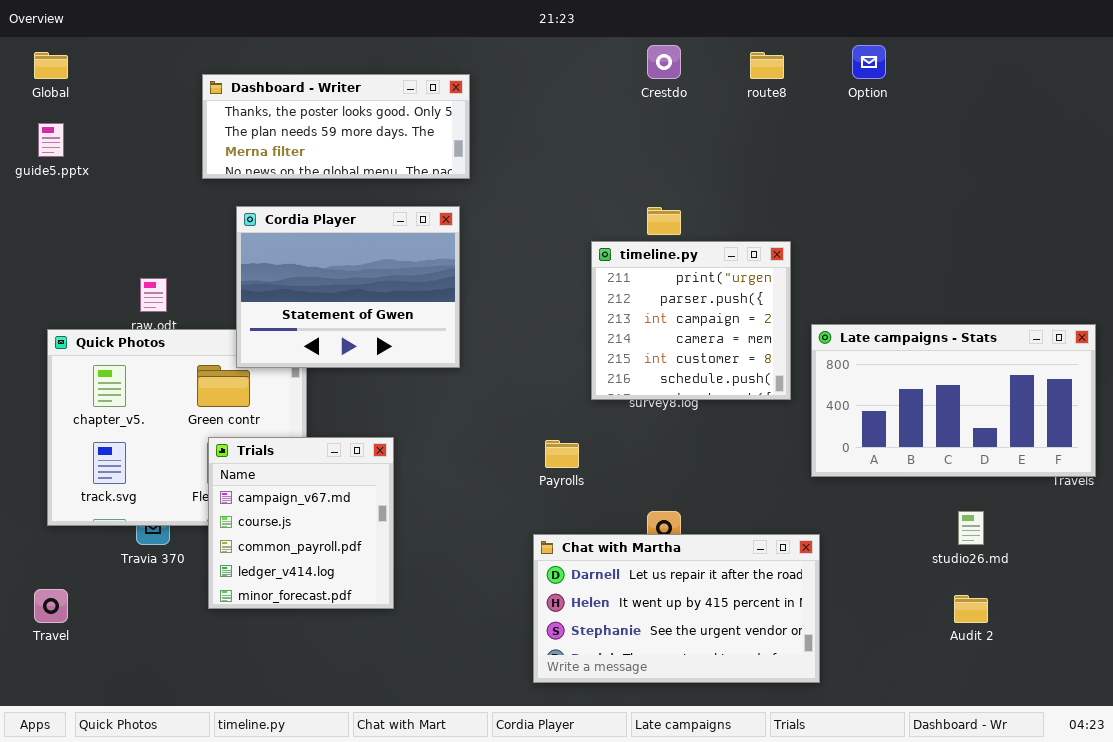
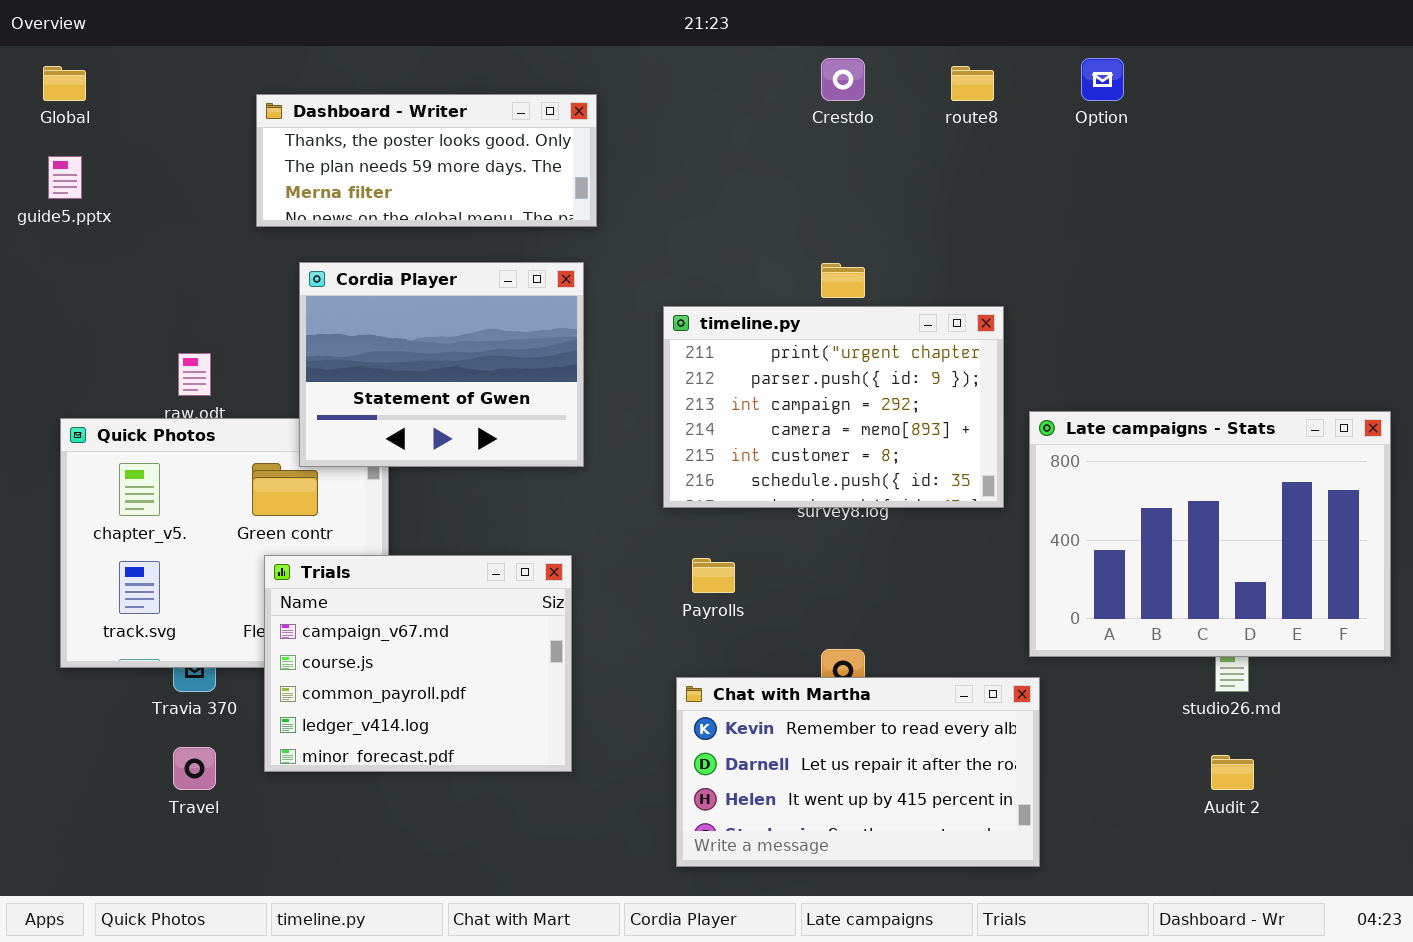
timeline.py: [591,241,791,400] -> [663,306,1004,508], resized
Late campaigns - Stats: [811,324,1096,477] -> [1029,411,1391,657], resized
Trials: [208,437,394,609] -> [264,555,572,772], resized
Chat with Martha: [533,534,820,683] -> [676,677,1040,867], scrolled up 1 row
Travel: [34,589,68,623] -> [173,747,216,790], moved

